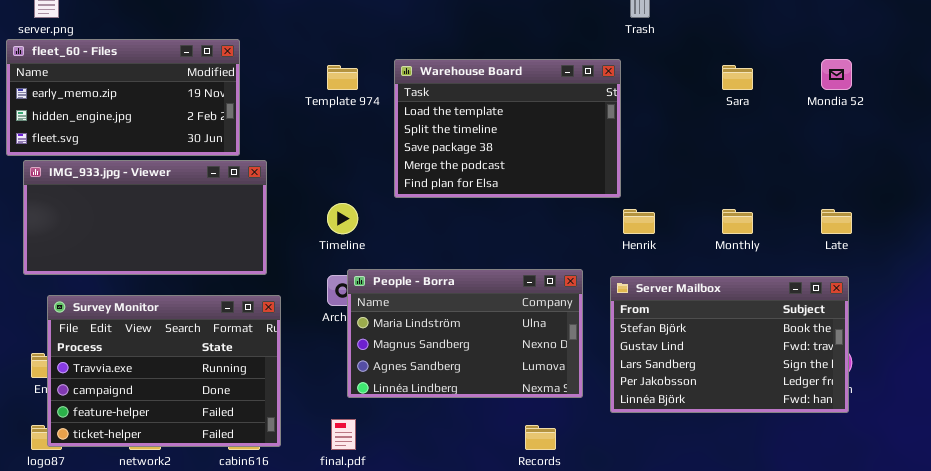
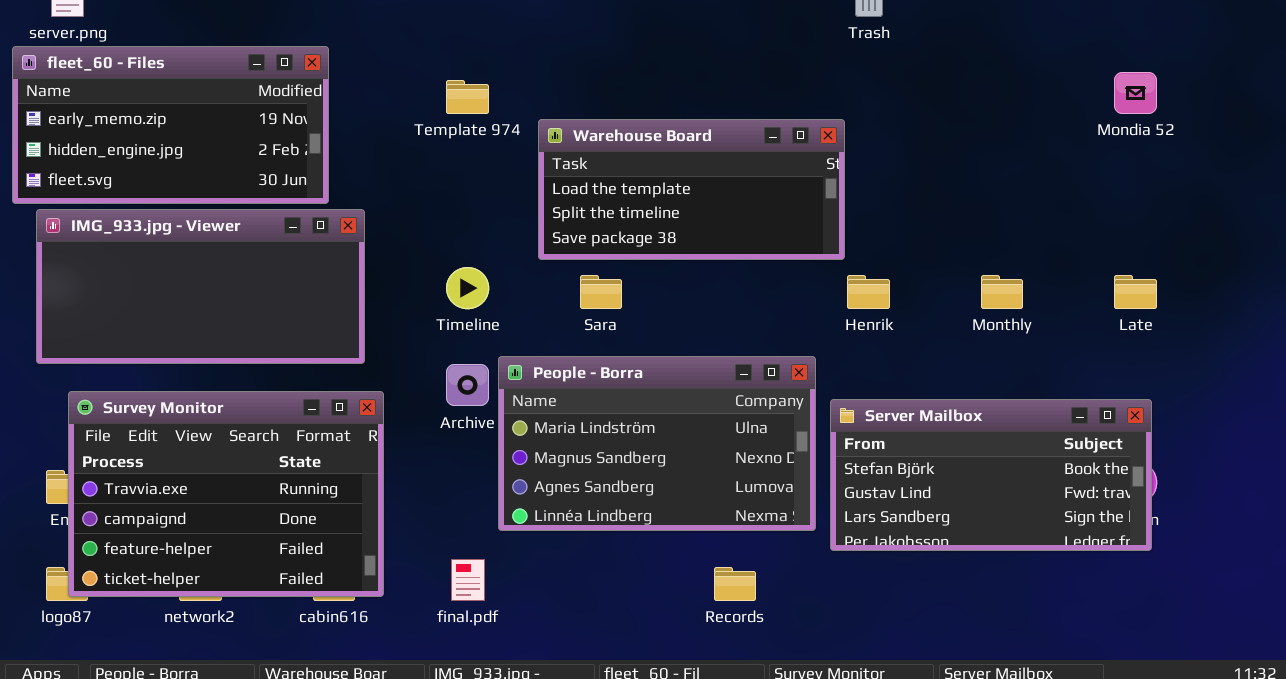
Warehouse Board: [394,59,621,198] -> [538,119,845,260], resized
Sara: [722,65,753,90] -> [580,275,622,309], moved
People - Borra: [347,269,583,398] -> [498,356,816,531], moved
Server Mailbox: [610,276,849,413] -> [830,399,1152,551], resized

